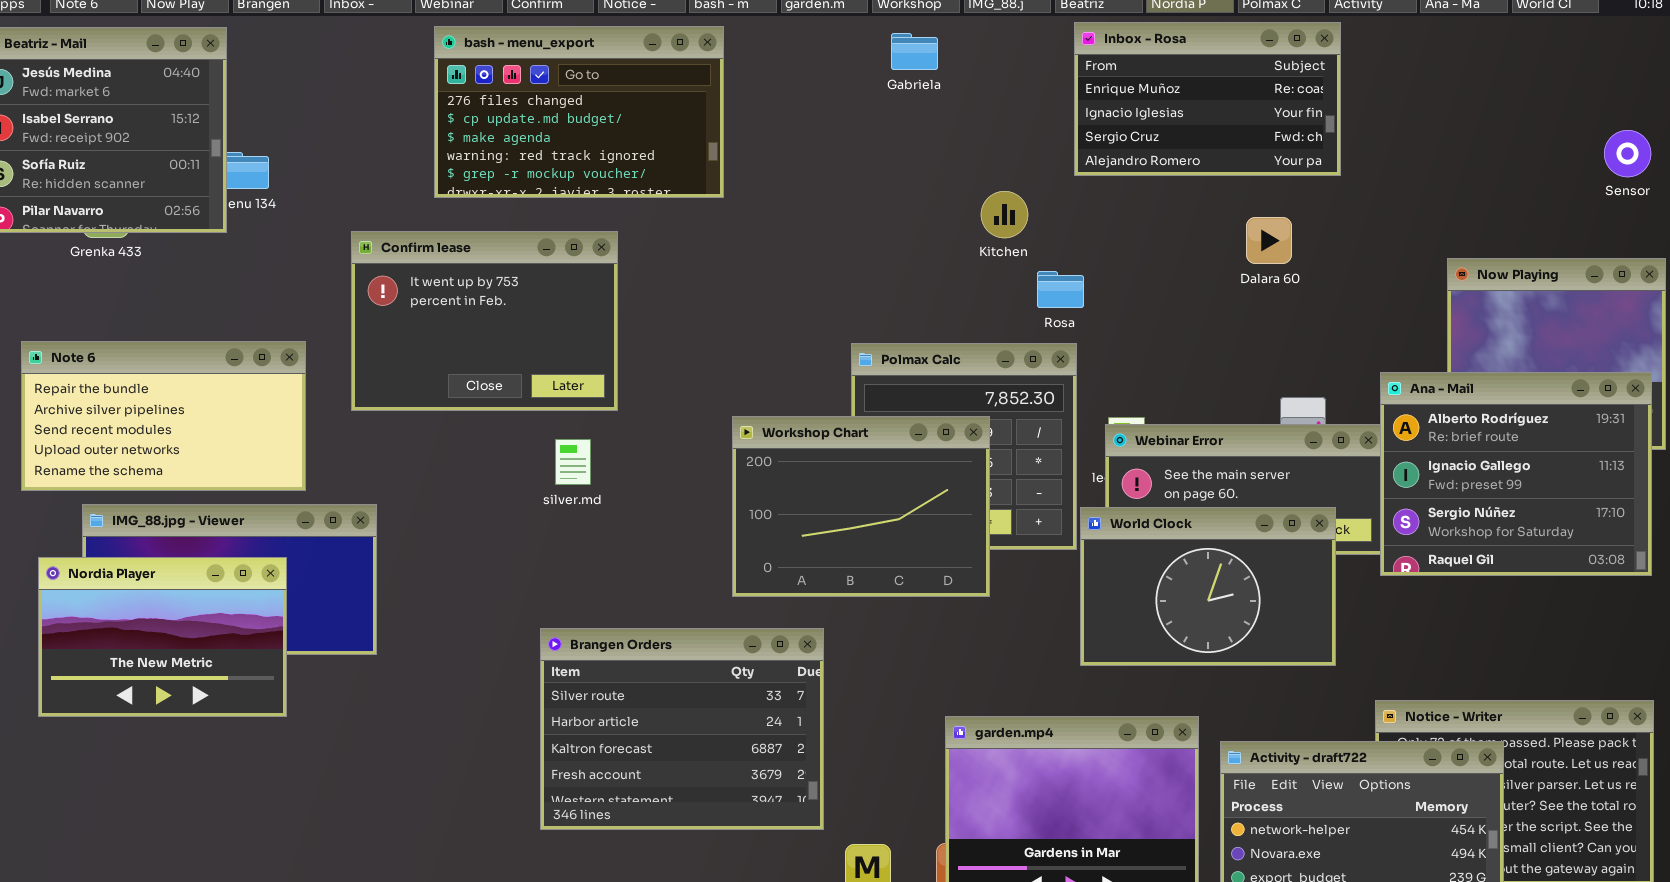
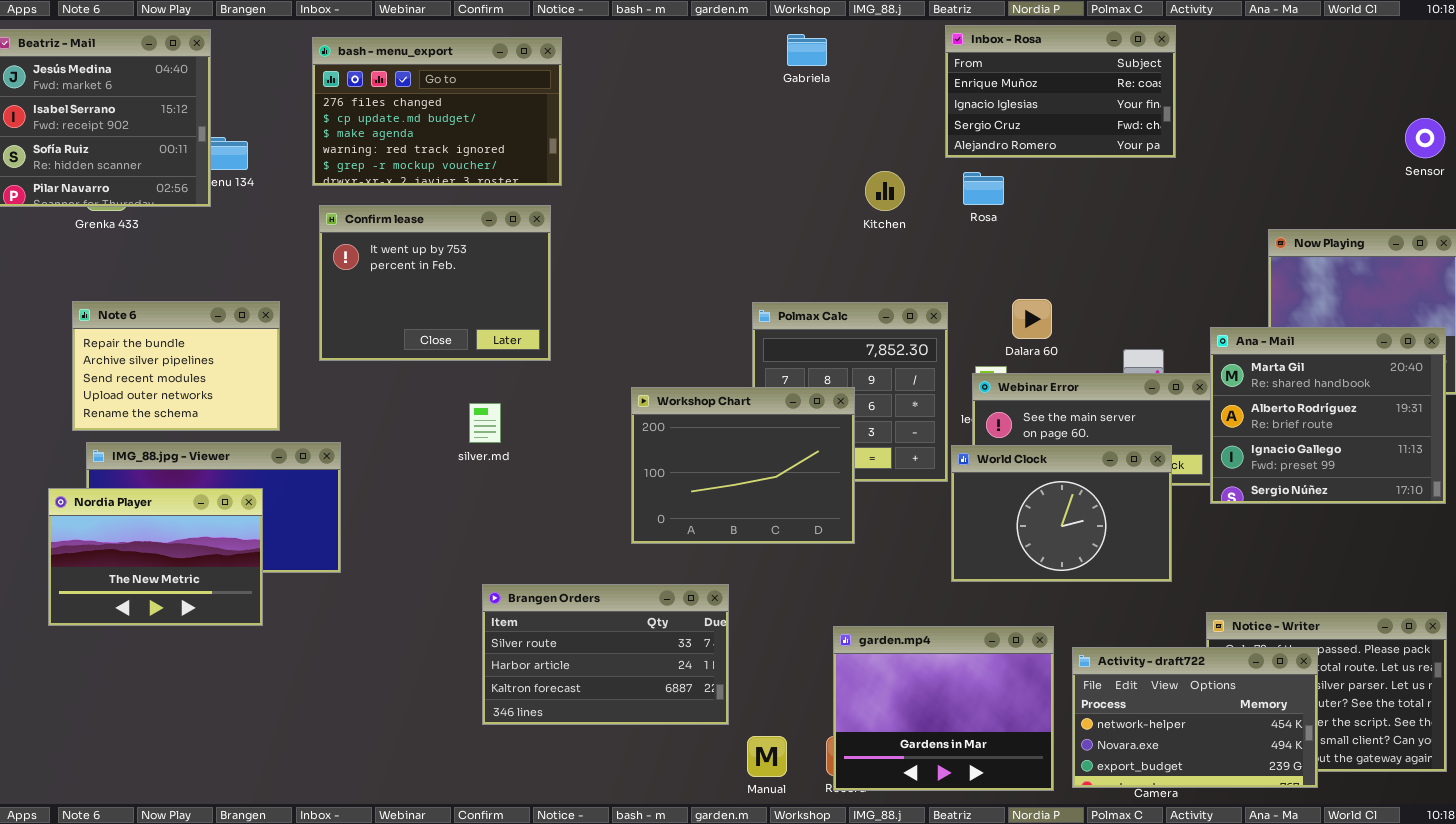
bash - menu_export: [434,26,724,198] -> [312,37,562,186], moved
Dalara 60: [1246,217,1292,264] -> [1012,299,1052,339], moved
Rosa: [1037,271,1084,308] -> [963,172,1004,205], moved
Note 6: [21,341,306,491] -> [72,301,280,431], resized
Ana - Mail: [1380,372,1652,576] -> [1210,327,1446,504], scrolled up 1 row
Workshop Chart: [732,416,990,597] -> [631,387,855,544], moved
silver.md: [555,439,591,485] -> [469,403,501,443], moved
Brangen Orders: [540,628,824,830] -> [482,584,729,725], resized

